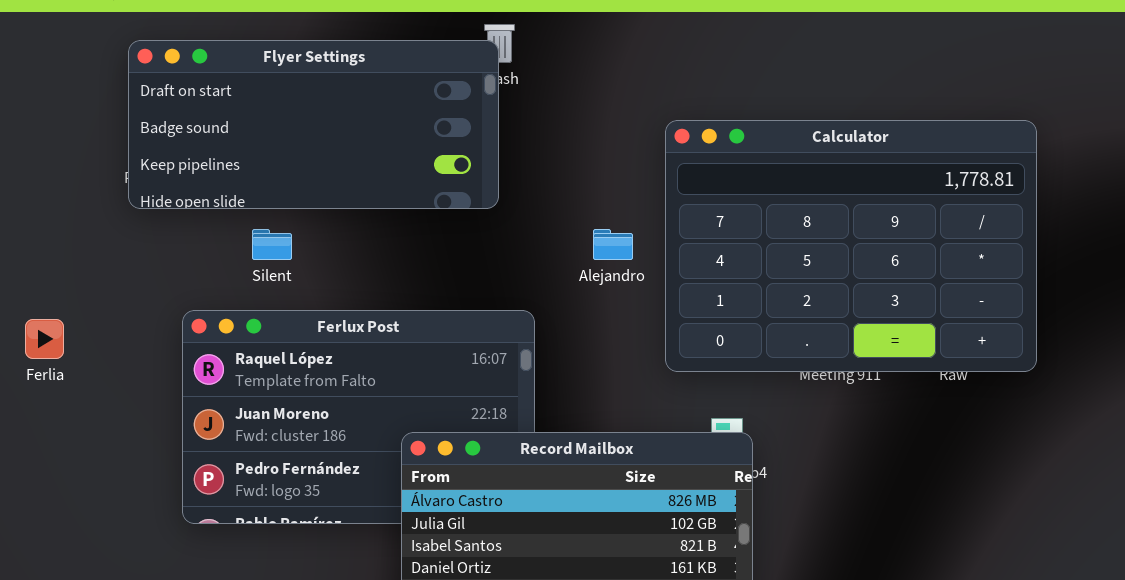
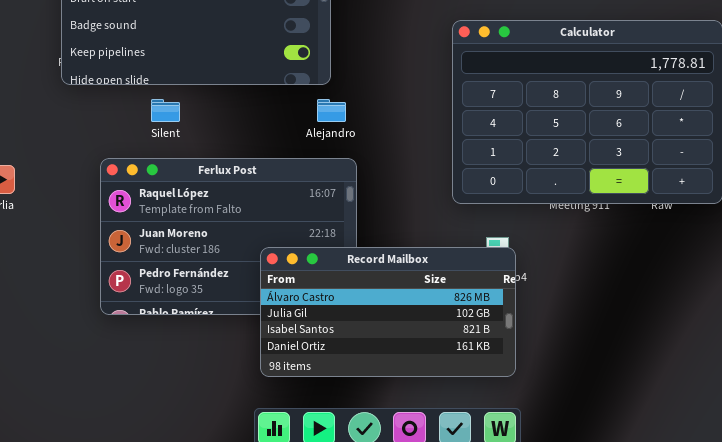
Alejandro: [593,229,633,260] -> [317,99,346,122], moved

